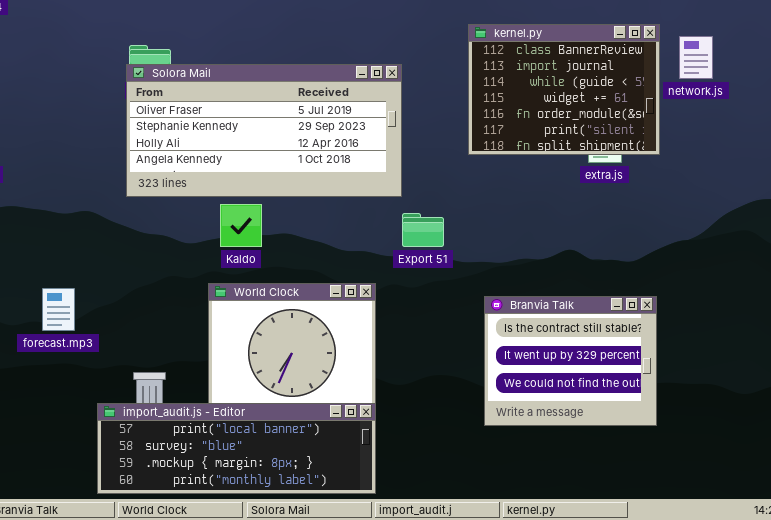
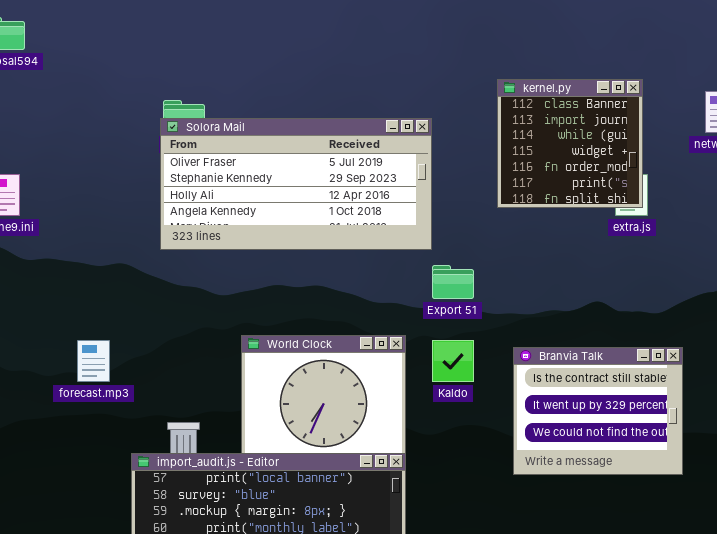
kernel.py: [468,24,660,155] -> [497,79,643,208], resized
Kaldo: [220,204,262,247] -> [432,340,474,382], moved

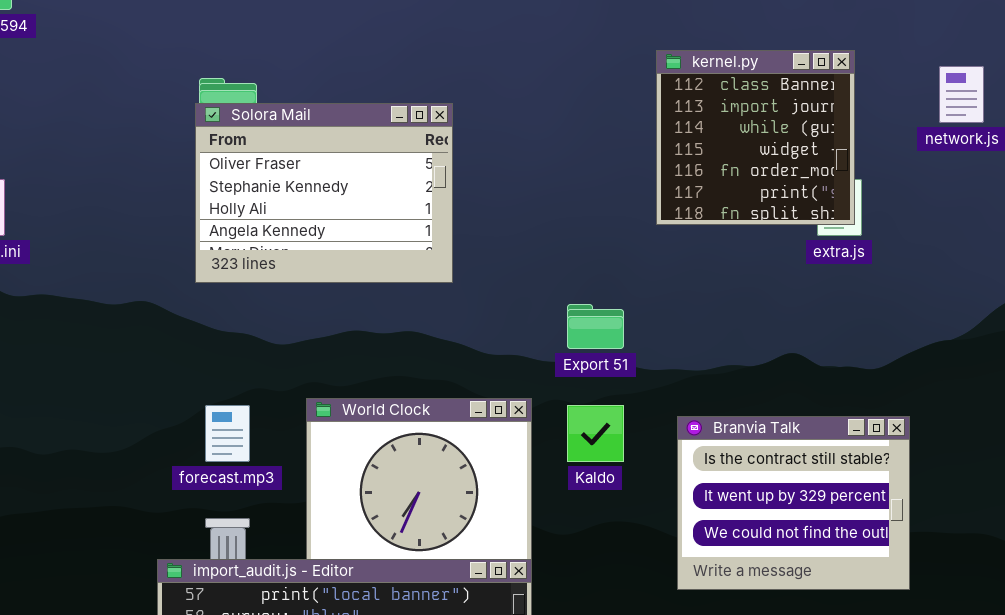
Solora Mail: [160,118,432,250] -> [195,103,453,283], resized
forecast.mp3: [77,340,110,382] -> [205,405,250,462], moved

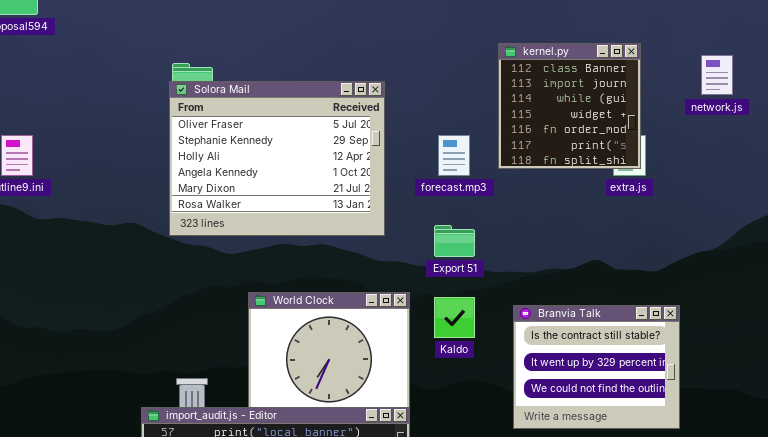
Solora Mail: [195,103,453,283] -> [169,81,385,236], resized
forecast.mp3: [205,405,250,462] -> [438,135,470,176], moved

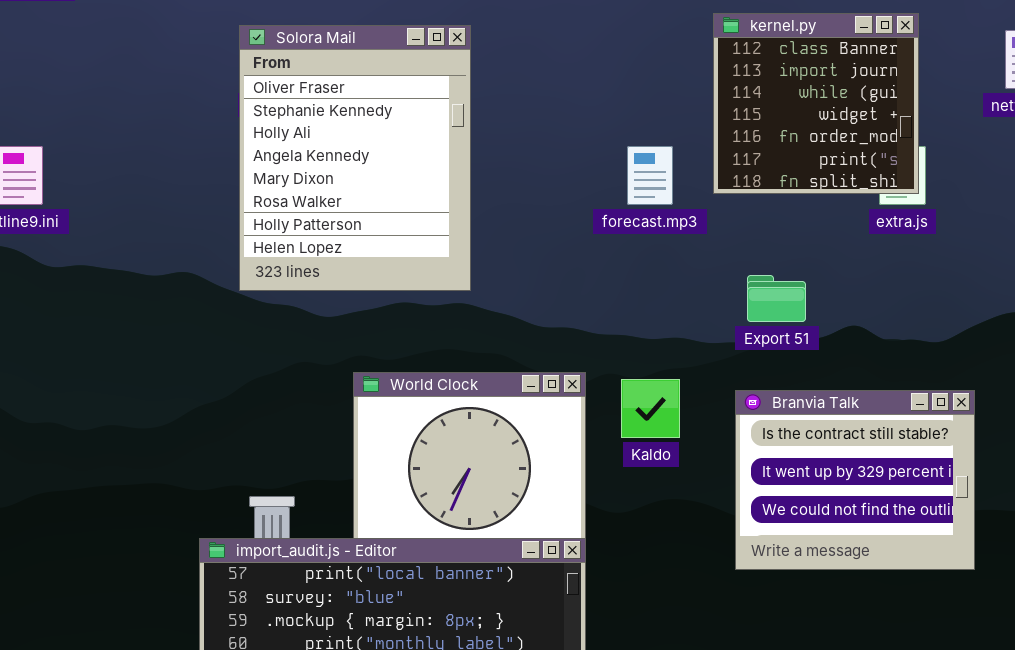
Solora Mail: [169,81,385,236] -> [239,25,471,291], resized
Export 51: [434,225,475,257] -> [747,275,806,322], moved

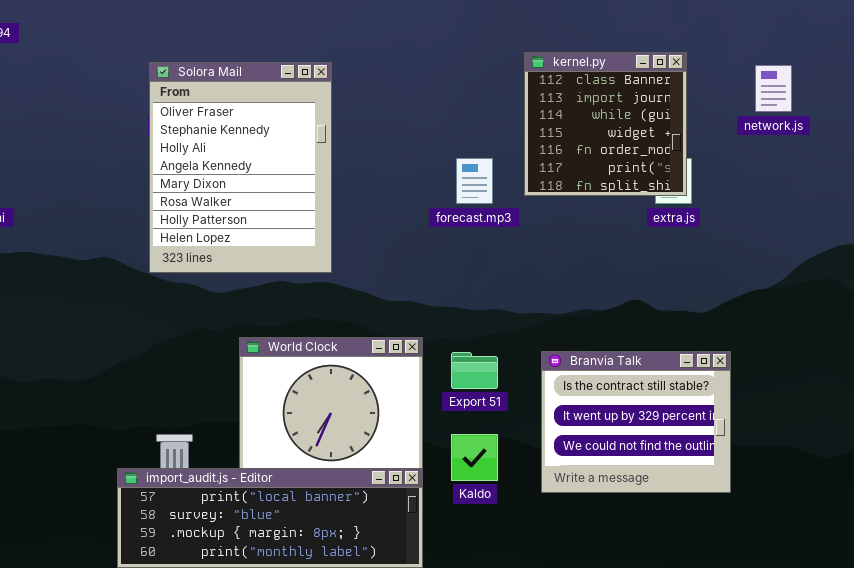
Export 51: [747,275,806,322] -> [451,352,498,389], moved
Kaldo: [621,379,680,438] -> [451,434,498,481], moved

